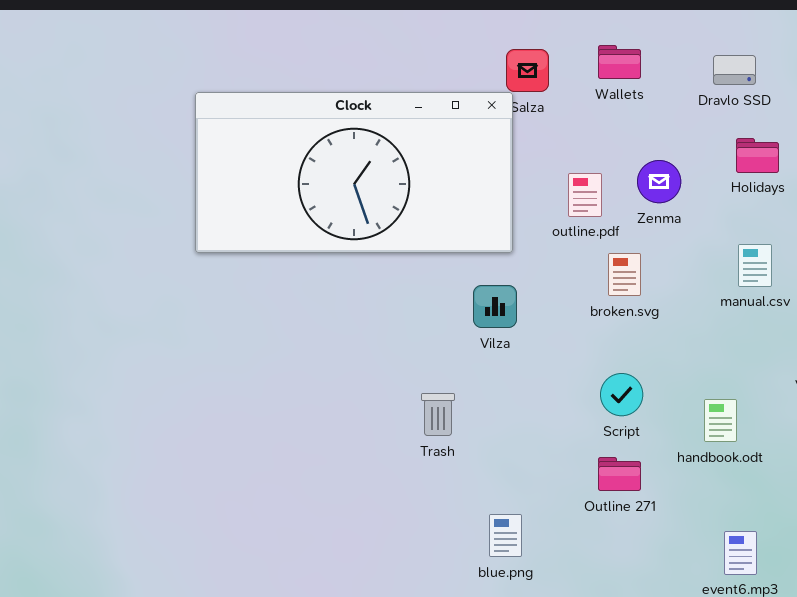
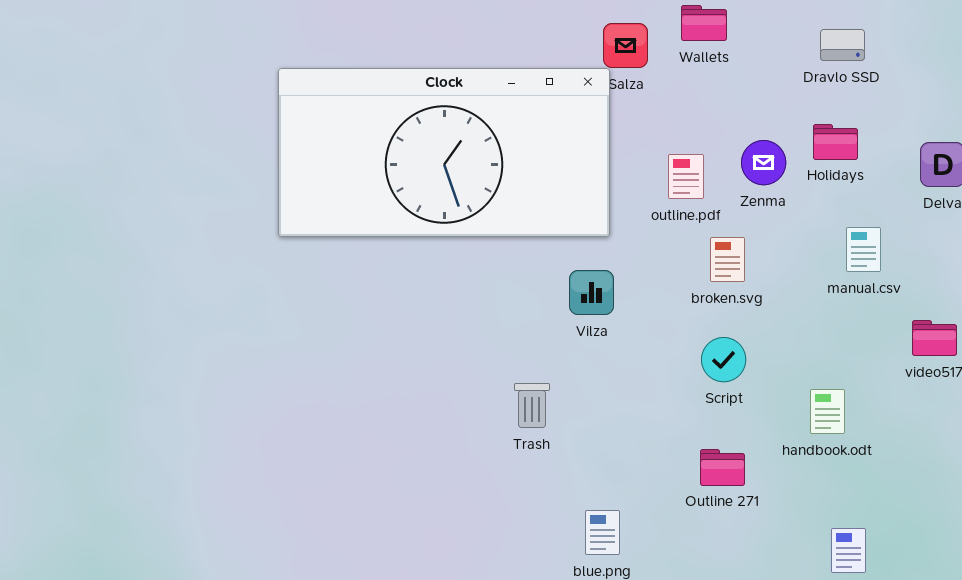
Wallets: [598,45,641,79] -> [681,5,727,41], moved
Holidays: [736,138,779,173] -> [813,124,858,160], moved
Script: [600,373,643,416] -> [701,337,746,382], moved

